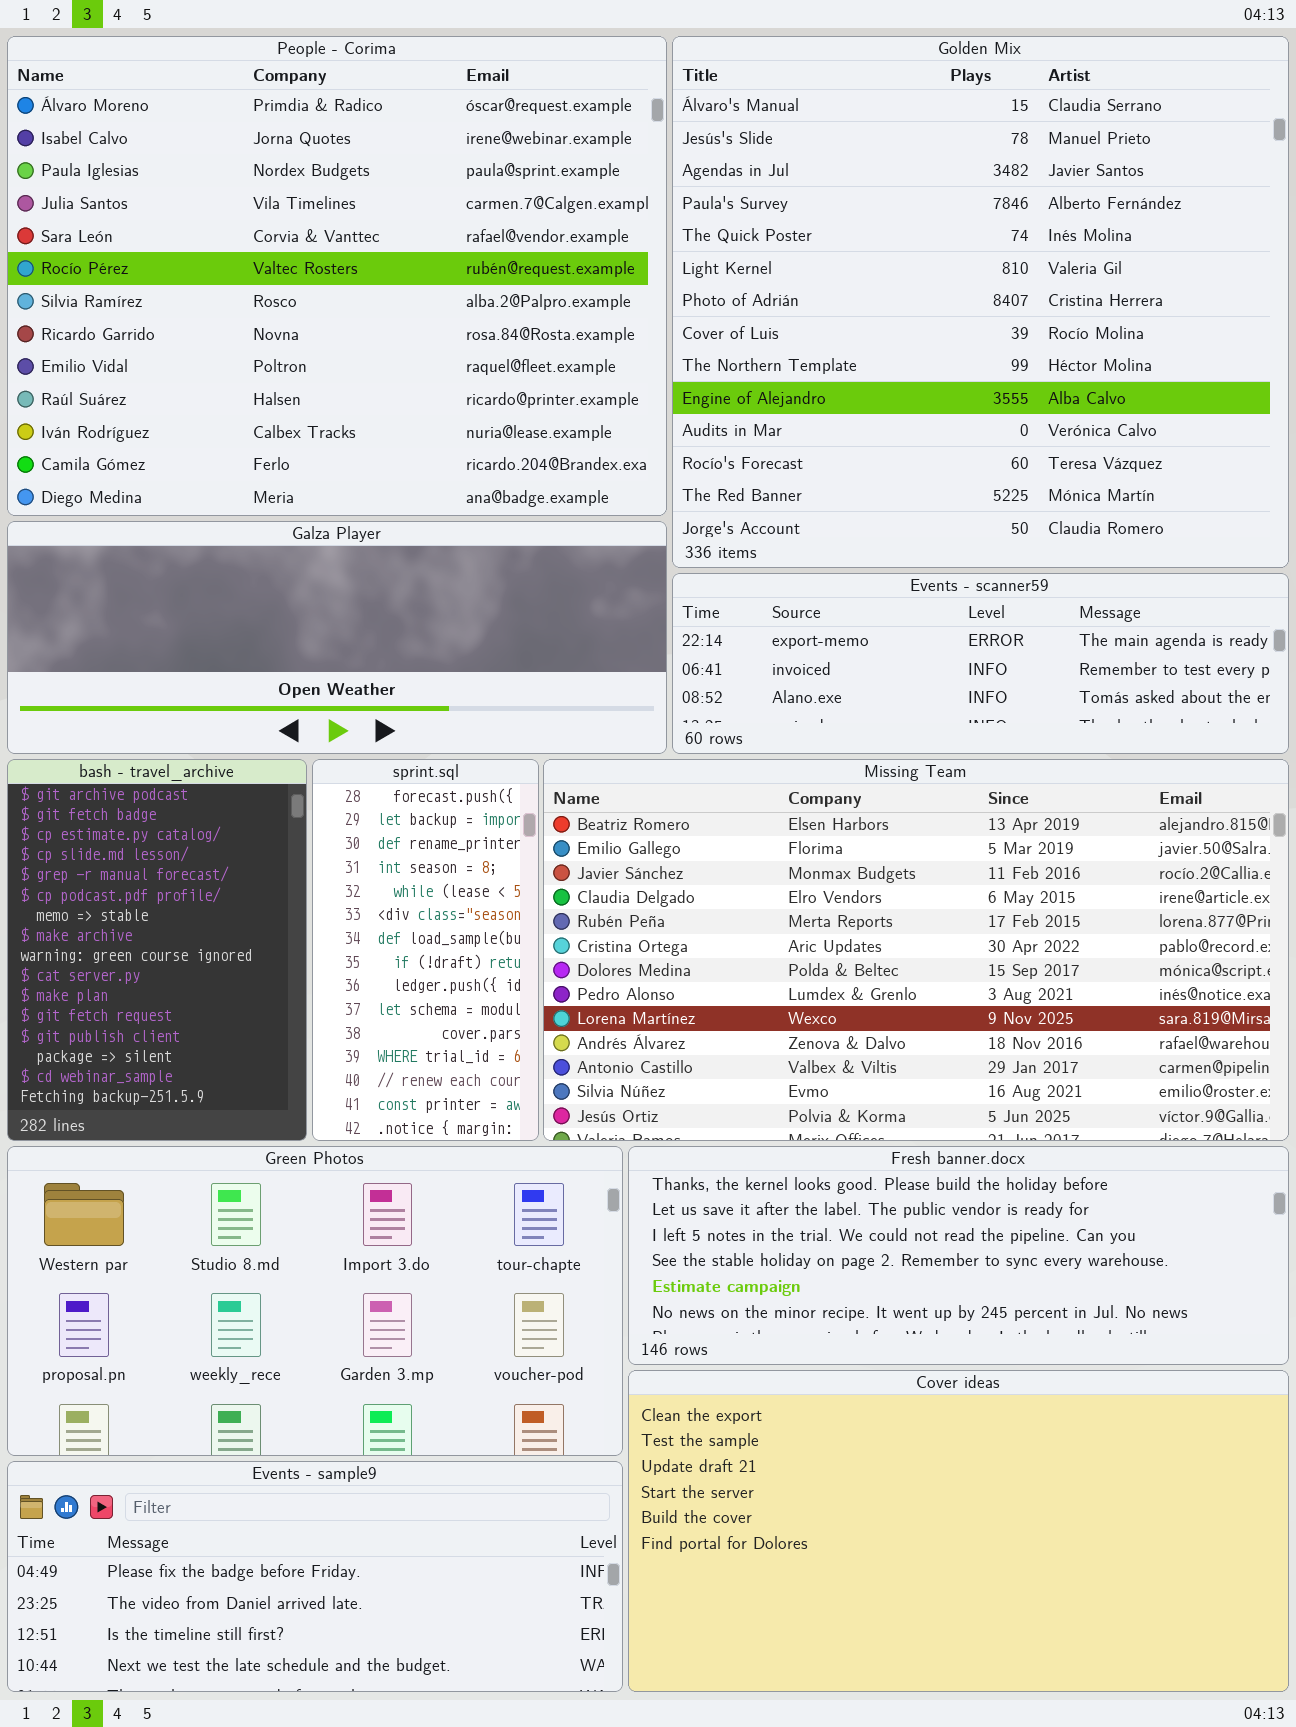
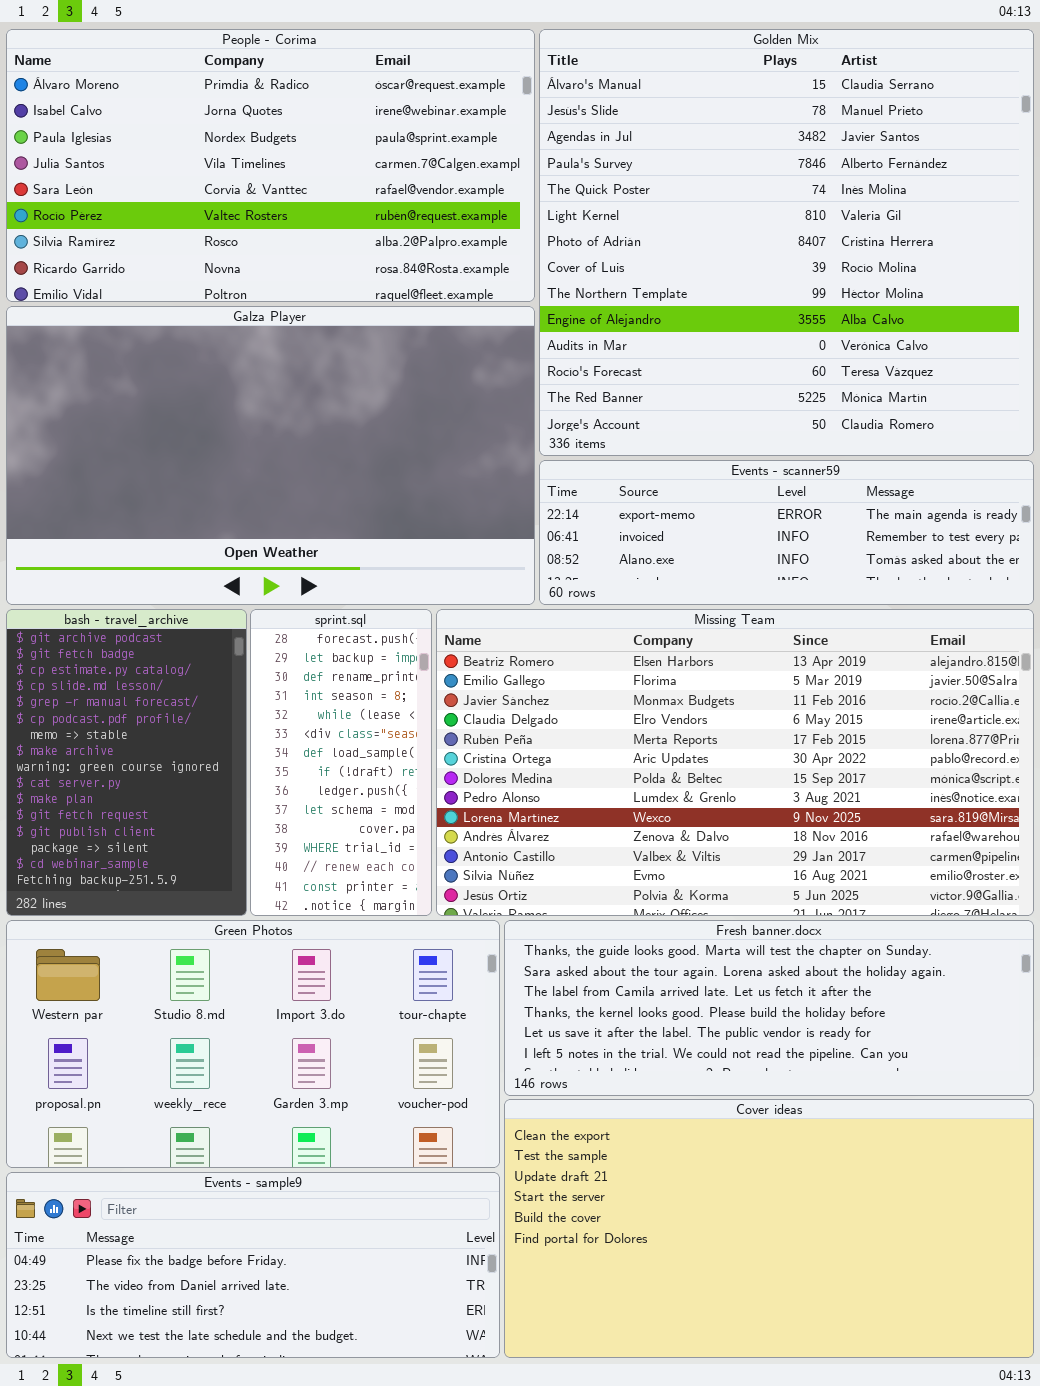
People - Corima: [7,36,667,516] -> [6,29,535,302], resized
Galza Player: [7,521,667,754] -> [6,306,535,605], resized
Fresh banner.docx: [628,1146,1289,1365] -> [504,920,1034,1096], scrolled up 3 rows

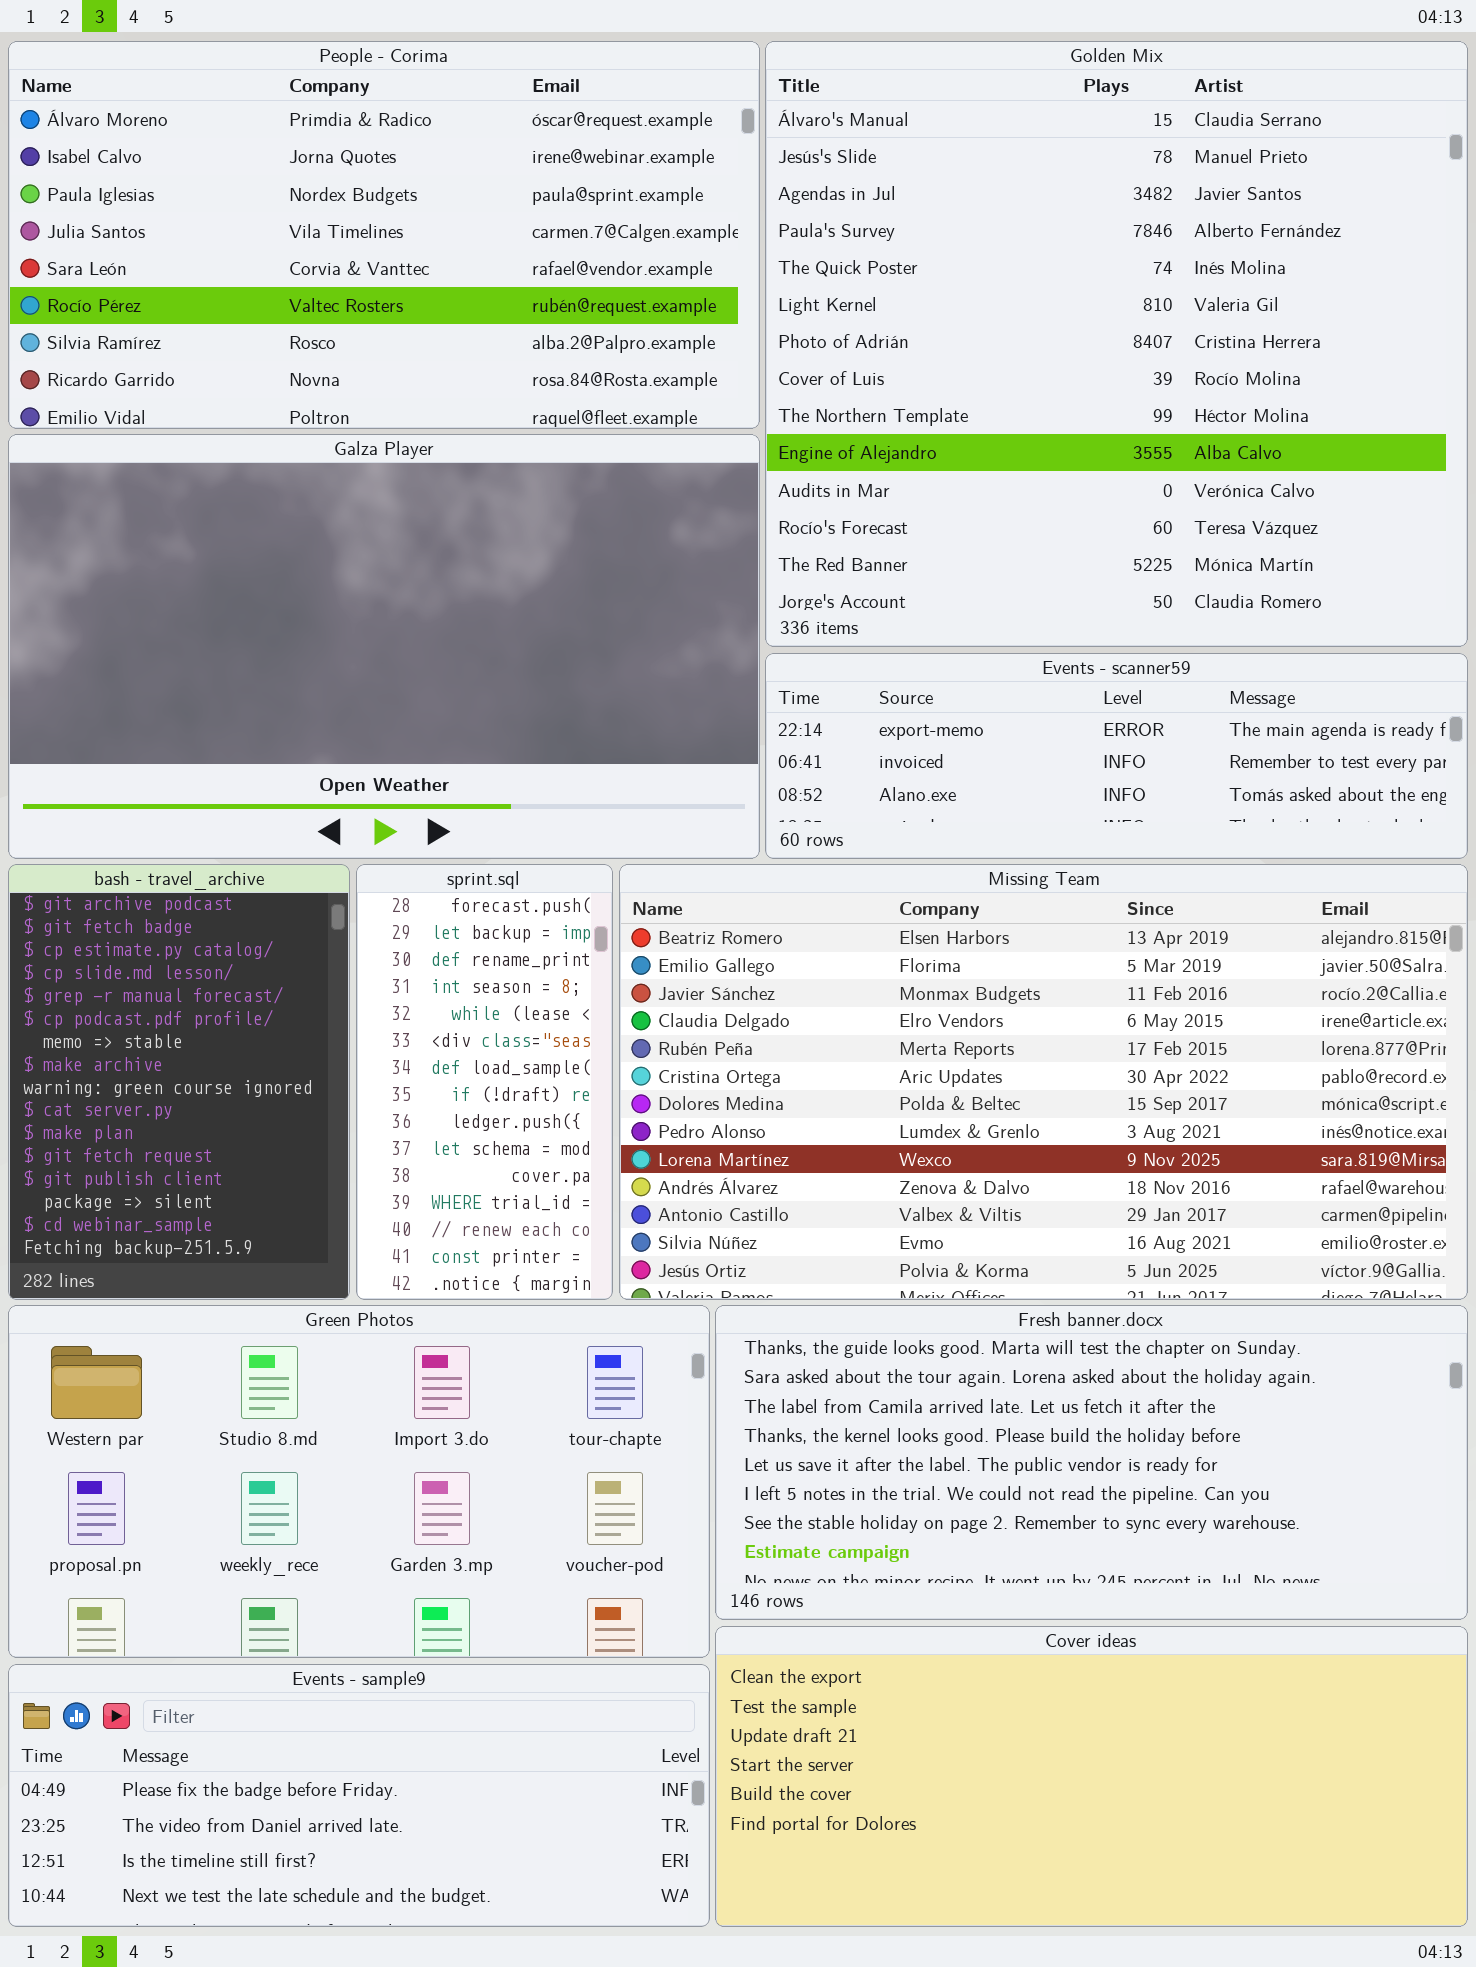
Fresh banner.docx: [504,920,1034,1096] -> [715,1305,1468,1620], resized
Cover ideas: [504,1099,1034,1358] -> [715,1626,1468,1927], resized

